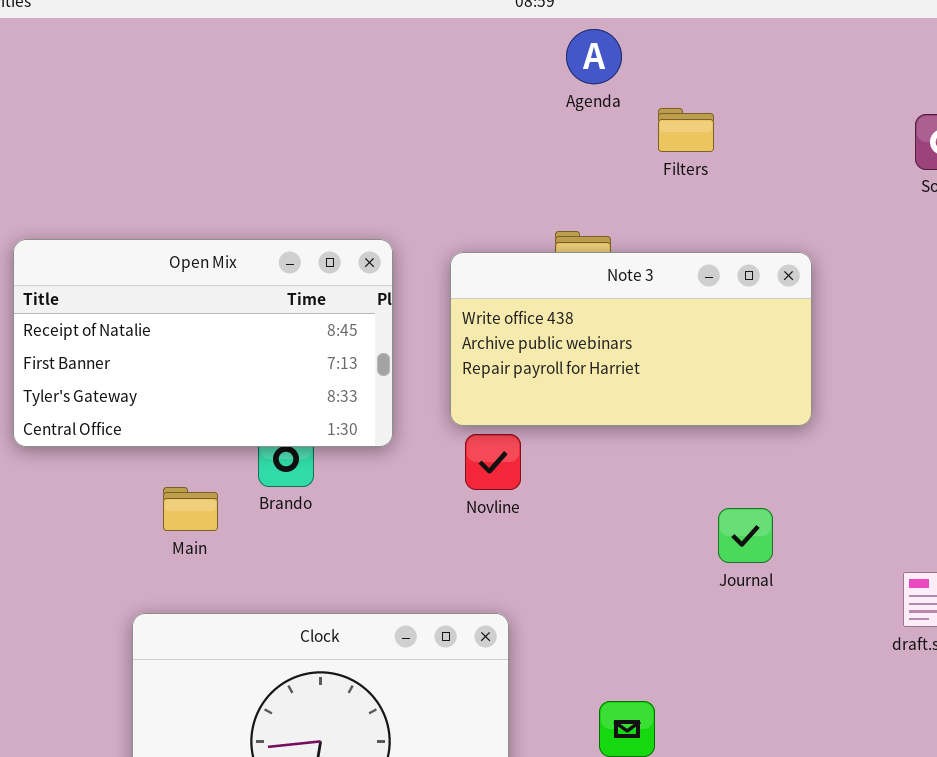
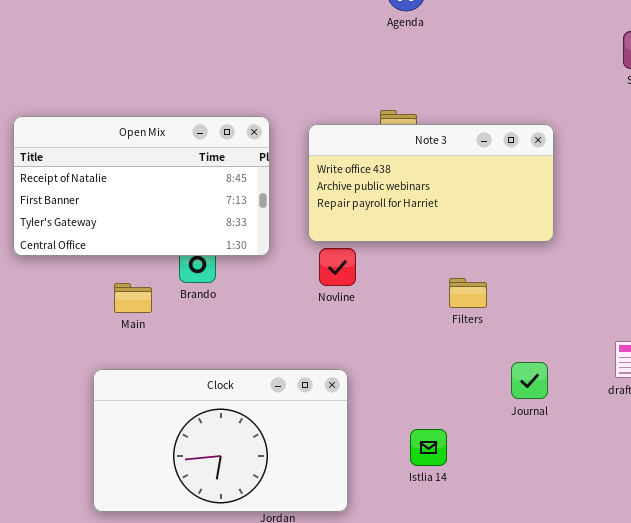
Filters: [658,108,714,152] -> [449,278,487,308], moved
Journal: [718,508,773,563] -> [511,362,548,399], moved

